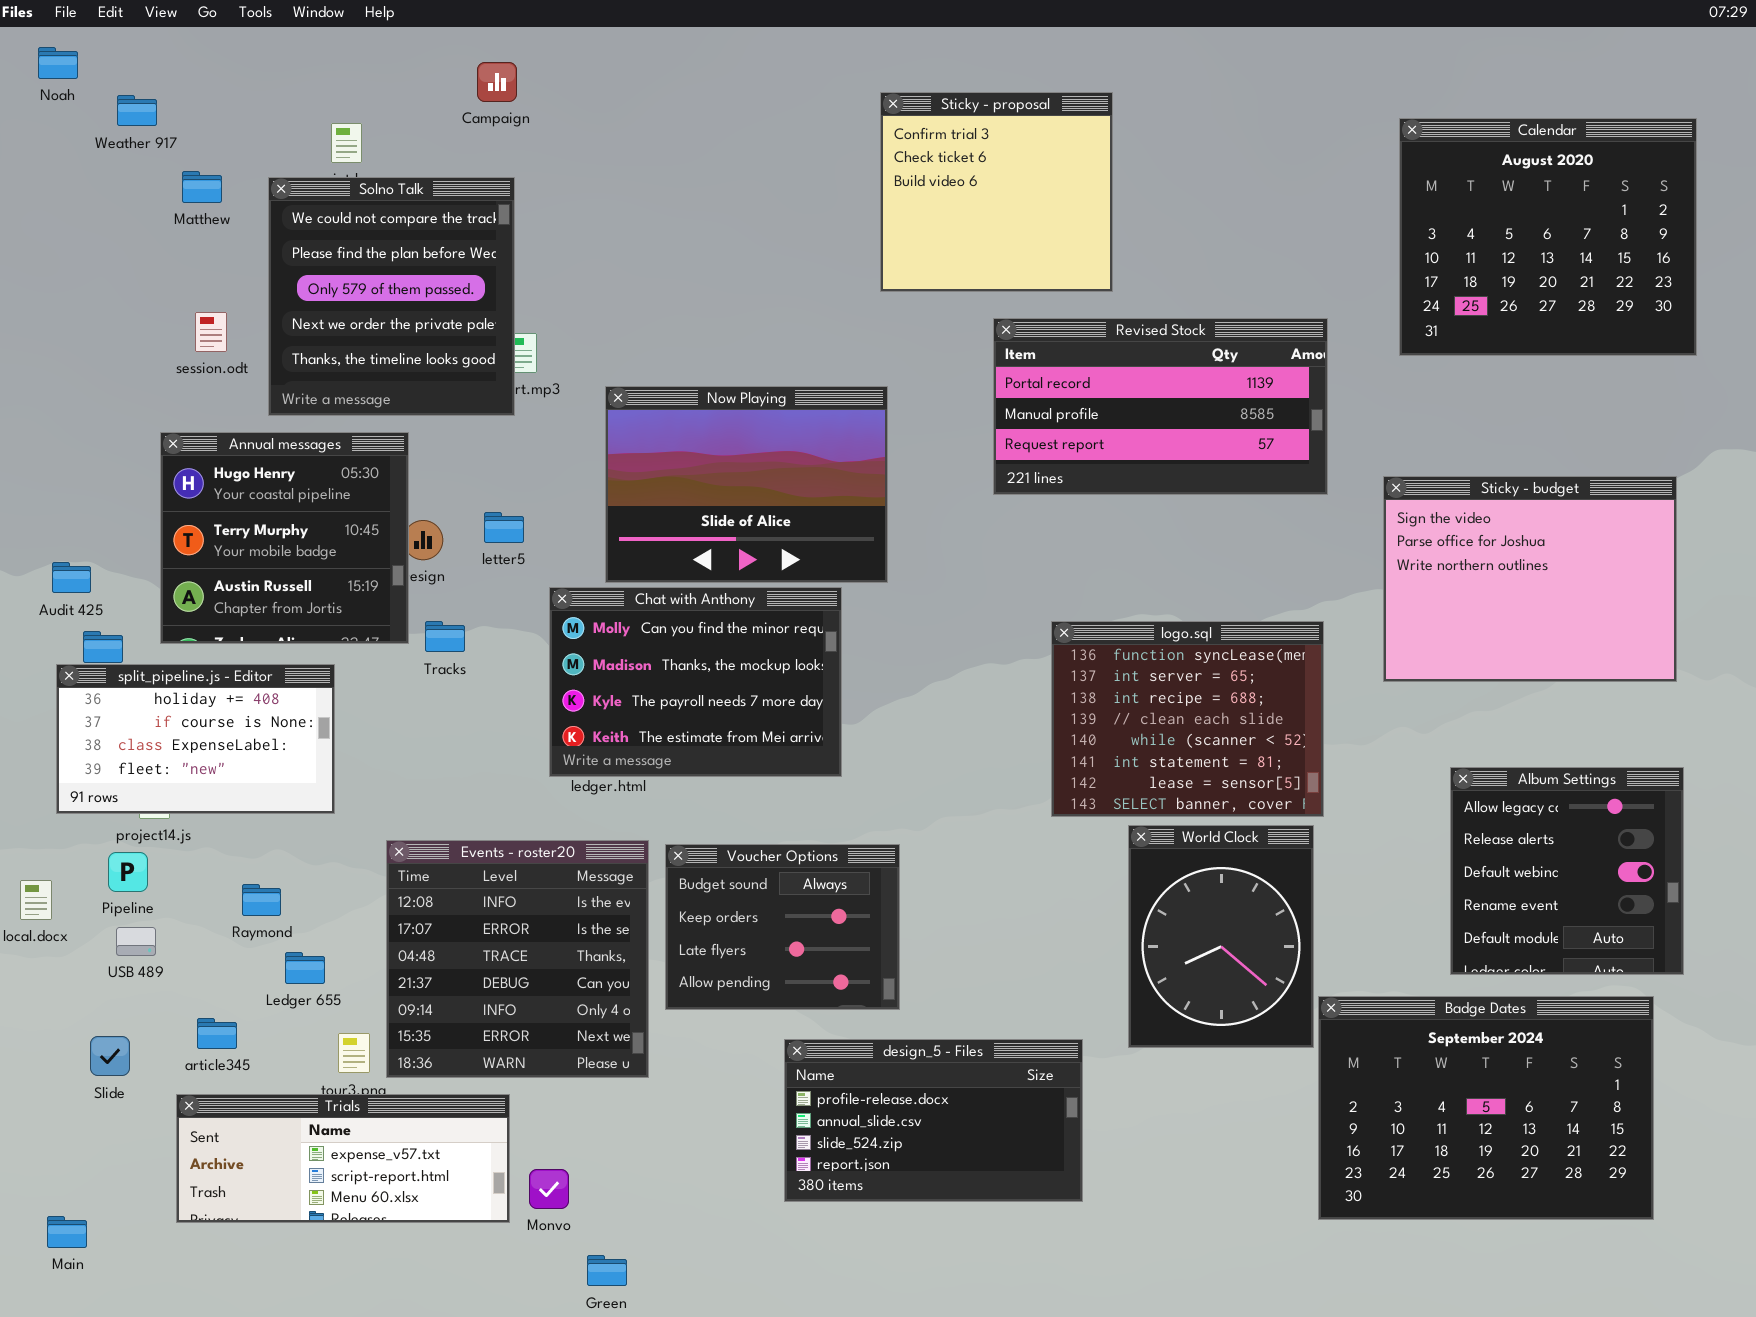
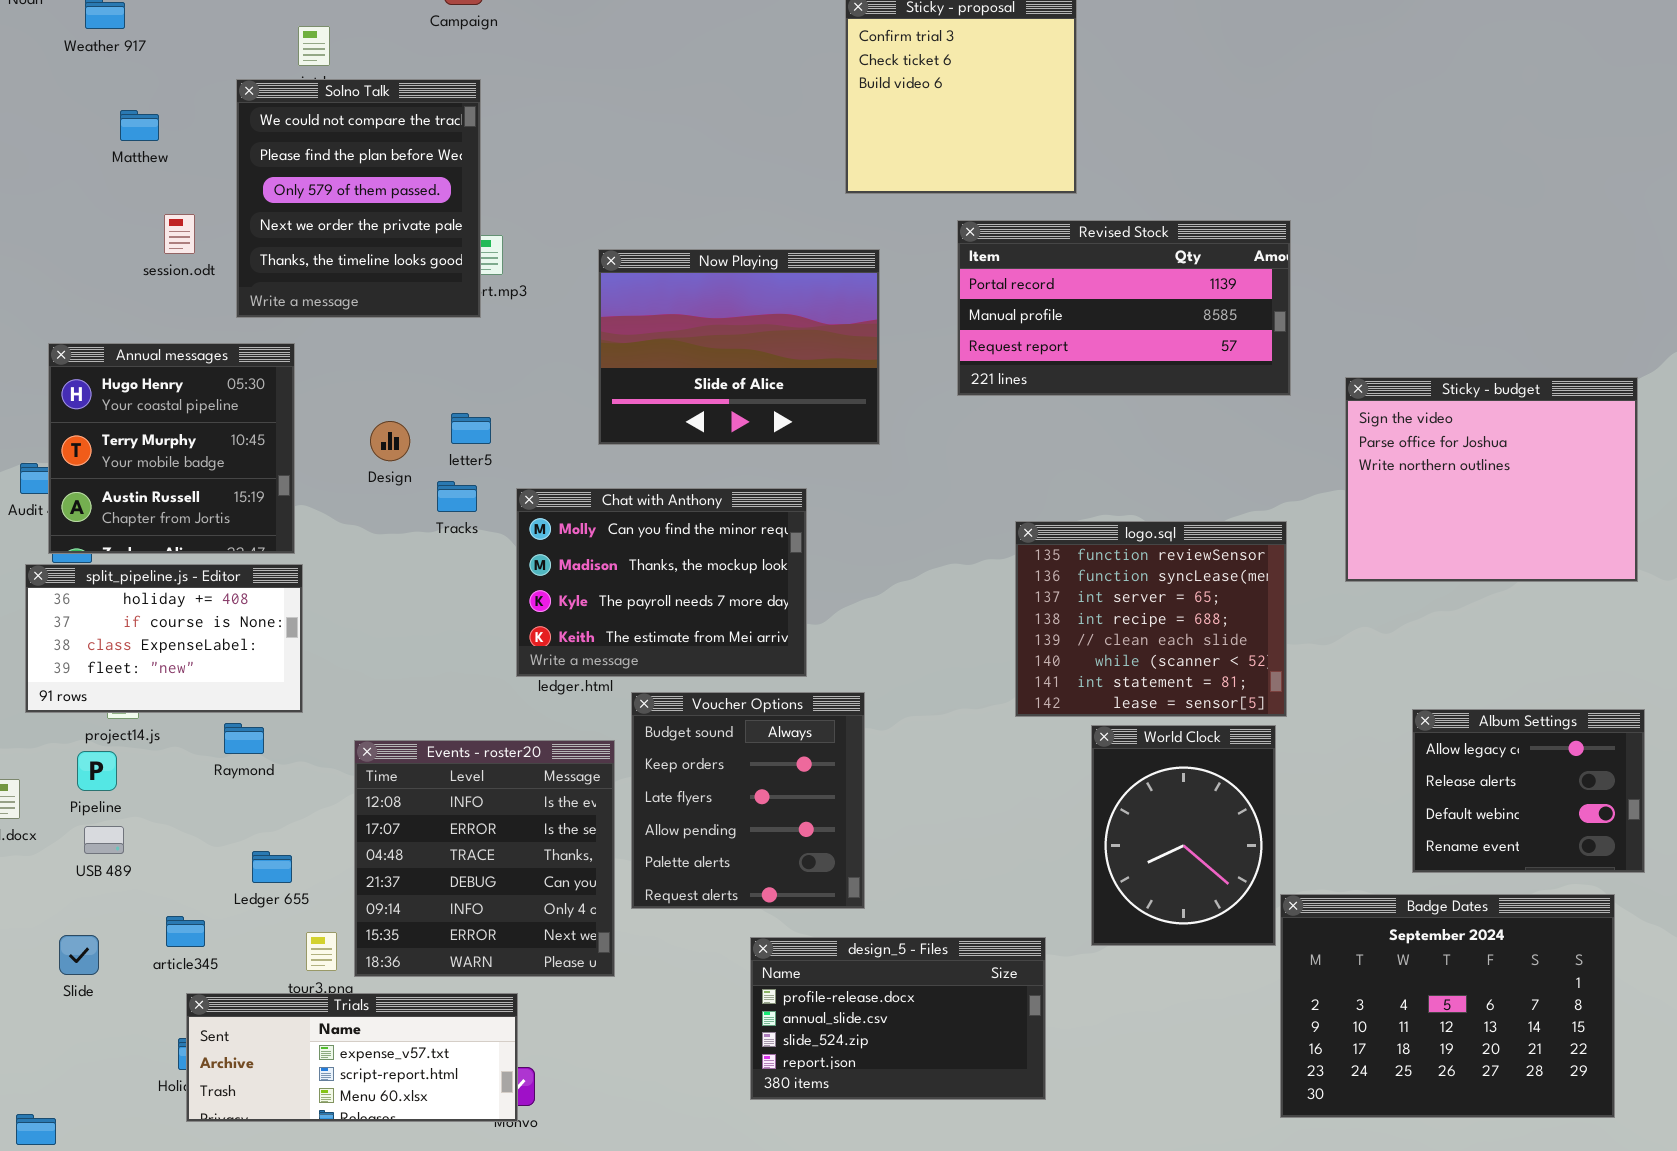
Calendar: [1399,118,1697,356] -> none, closed
Matthew: [182,171,222,203] -> [120,110,159,141], moved
Now Playing: [605,386,888,583] -> [598,249,880,445], moved
Annual messages: [160,432,409,644] -> [48,343,295,554], moved
Tracks: [425,621,465,652] -> [437,481,477,512], moved
logo.sql: [1051,621,1324,817] -> [1015,521,1287,717], scrolled up 1 row
Album Settings: [1450,767,1684,975] -> [1412,709,1645,873], resized
Voucher Options: [665,844,900,1010] -> [631,692,865,909], resized
Raymond: [242,884,281,916] -> [224,723,264,754], moved
Trials: [176,1094,510,1223] -> [186,993,518,1122], moved

